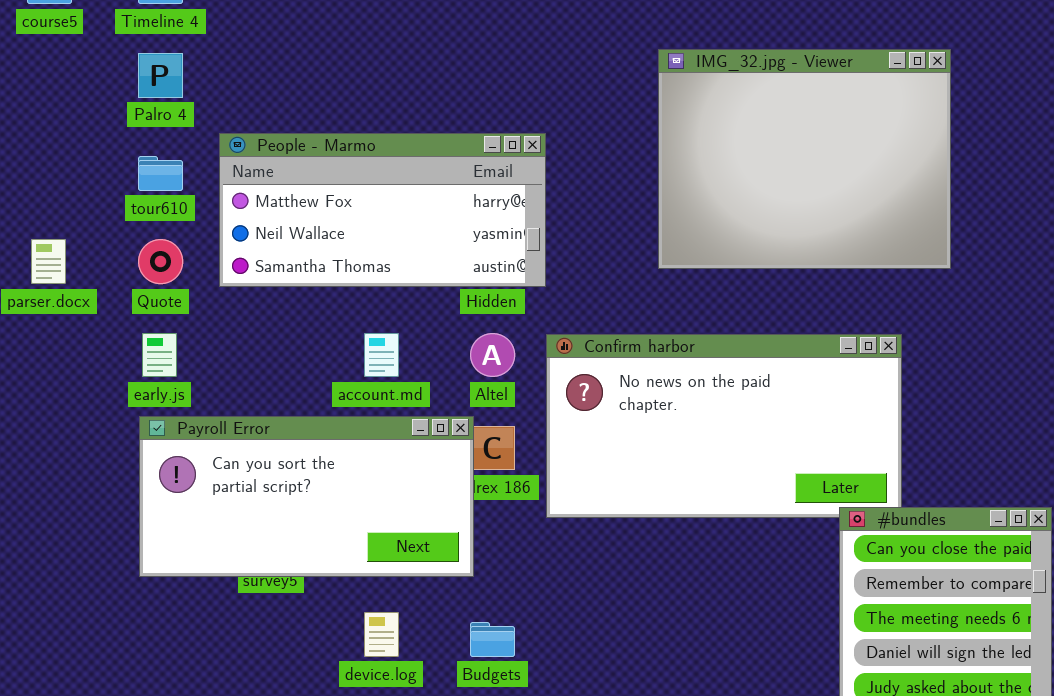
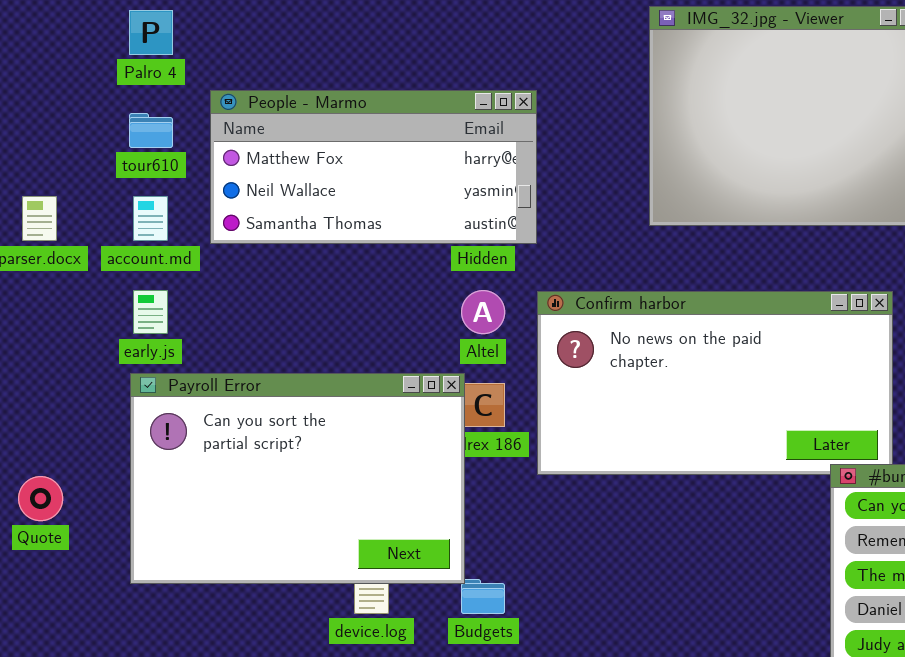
Quote: [138,239,183,284] -> [18,476,63,521], moved
account.md: [364,333,399,377] -> [133,196,168,241], moved
Payroll Error: [139,416,474,577] -> [130,373,465,584], resized

